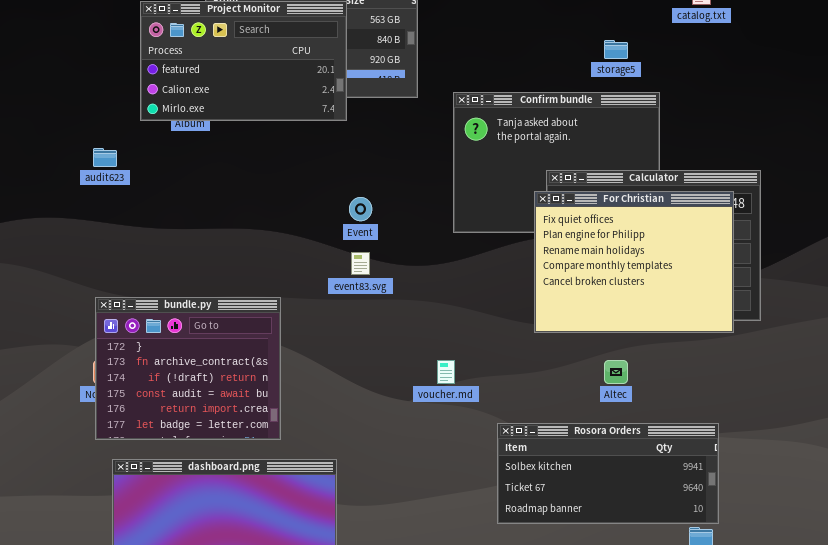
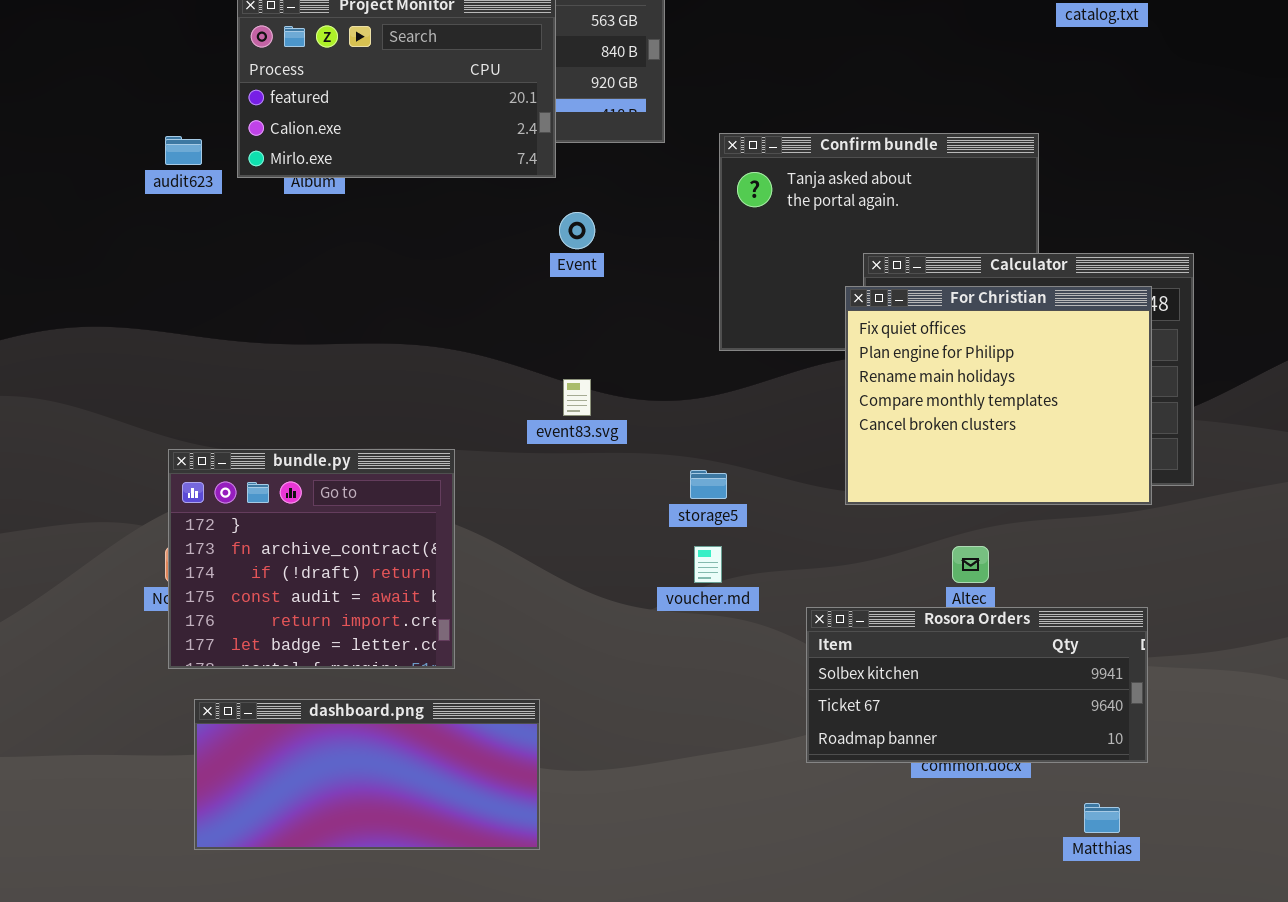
storage5: [604,40,628,59] -> [690,470,727,499], moved
audit623: [93,148,117,167] -> [165,136,202,165], moved
Event: [349,197,372,221] -> [559,212,595,249], moved
Rosora Orders: [497,423,719,524] -> [806,607,1148,763], moved

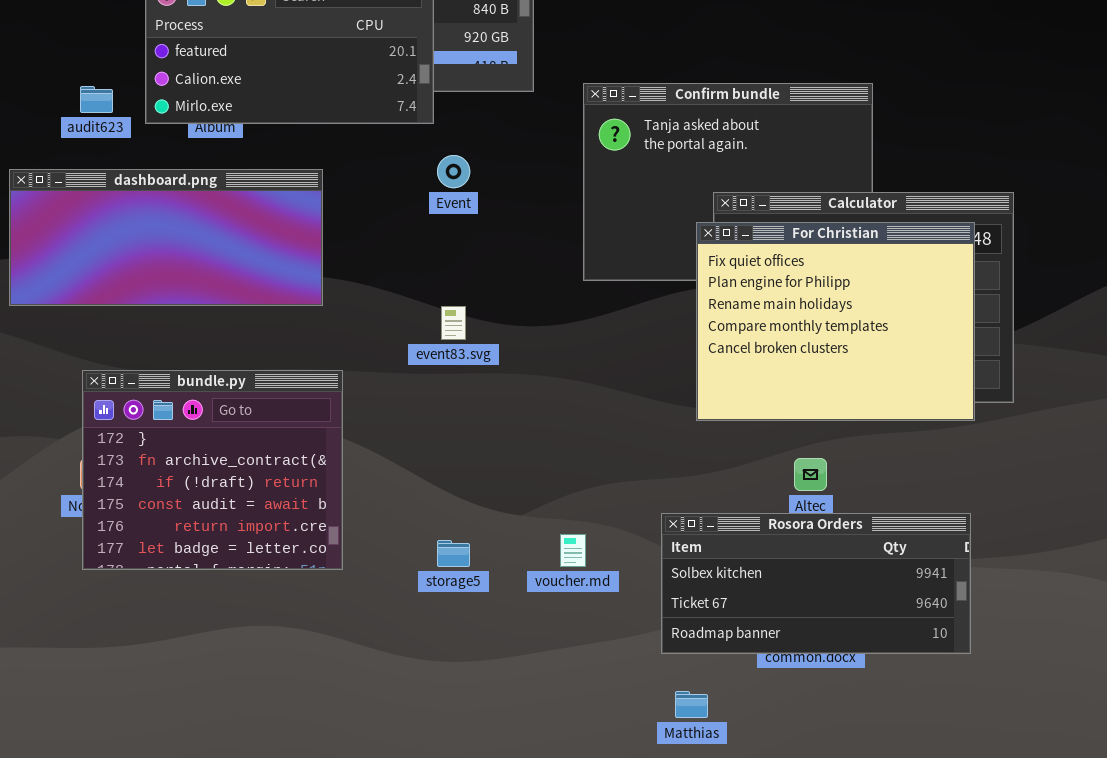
storage5: [690,470,727,499] -> [437,540,470,567], moved
voucher.md: [694,546,722,583] -> [560,534,586,567], moved
dashboard.png: [194,699,540,850] -> [9,169,323,306], moved
Matthias: [1084,803,1120,833] -> [675,691,708,718], moved

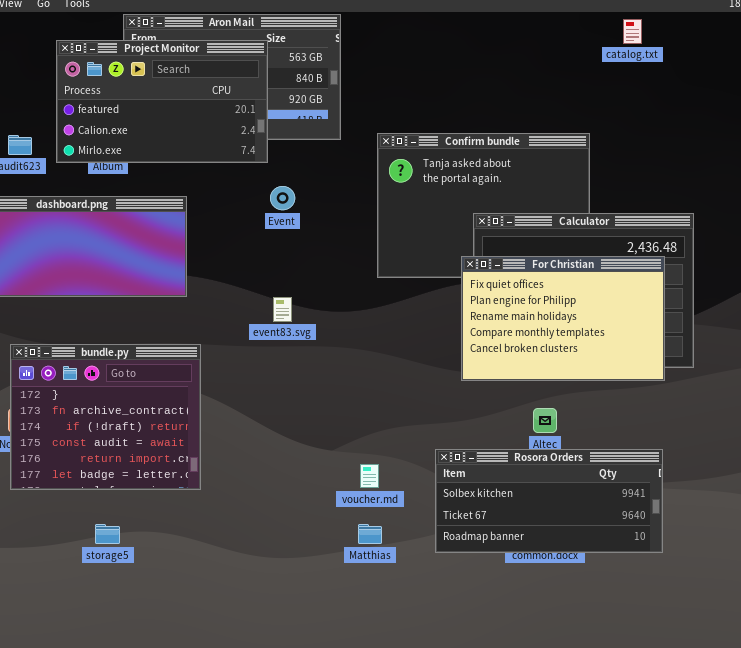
For Christian: [696,222,975,421] -> [461,256,665,381], resized
storage5: [437,540,470,567] -> [95,524,120,544], moved
Matthias: [675,691,708,718] -> [358,524,382,544], moved

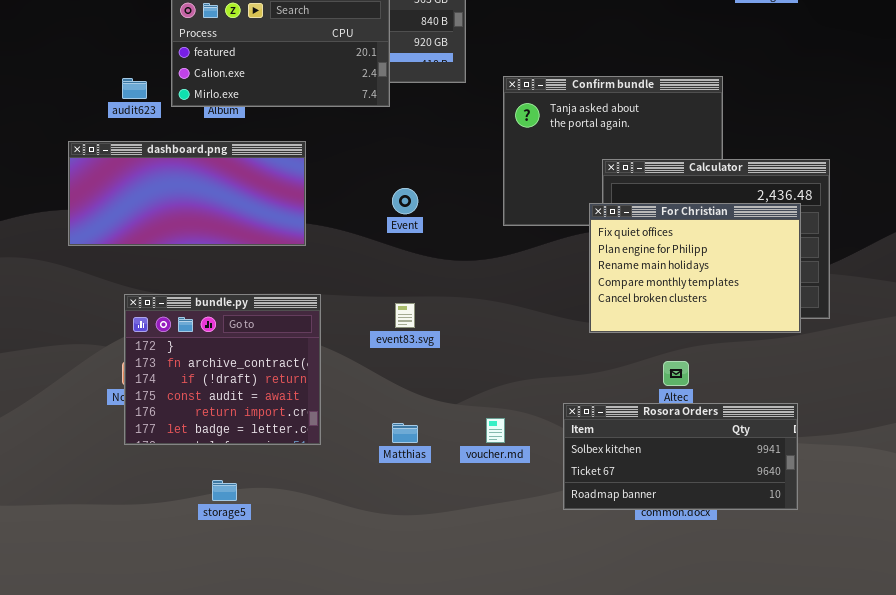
Event: [270,186,295,210] -> [392,188,418,214], moved
event83.svg: [273,297,292,322] -> [395,303,415,328], moved
Matthias: [358,524,382,544] -> [392,423,418,443], moved

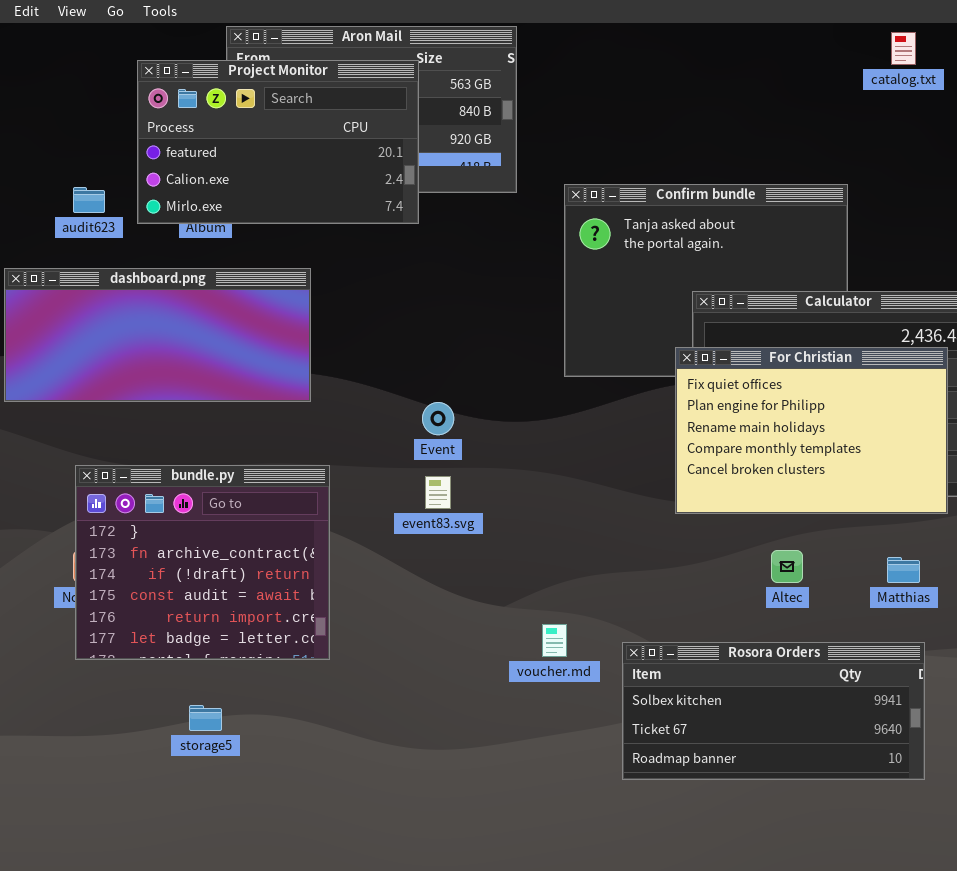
Event: [392,188,418,214] -> [422,402,454,435], moved
Rosora Orders: [563,403,798,510] -> [622,642,925,780], moved
Matthias: [392,423,418,443] -> [887,557,920,583], moved

